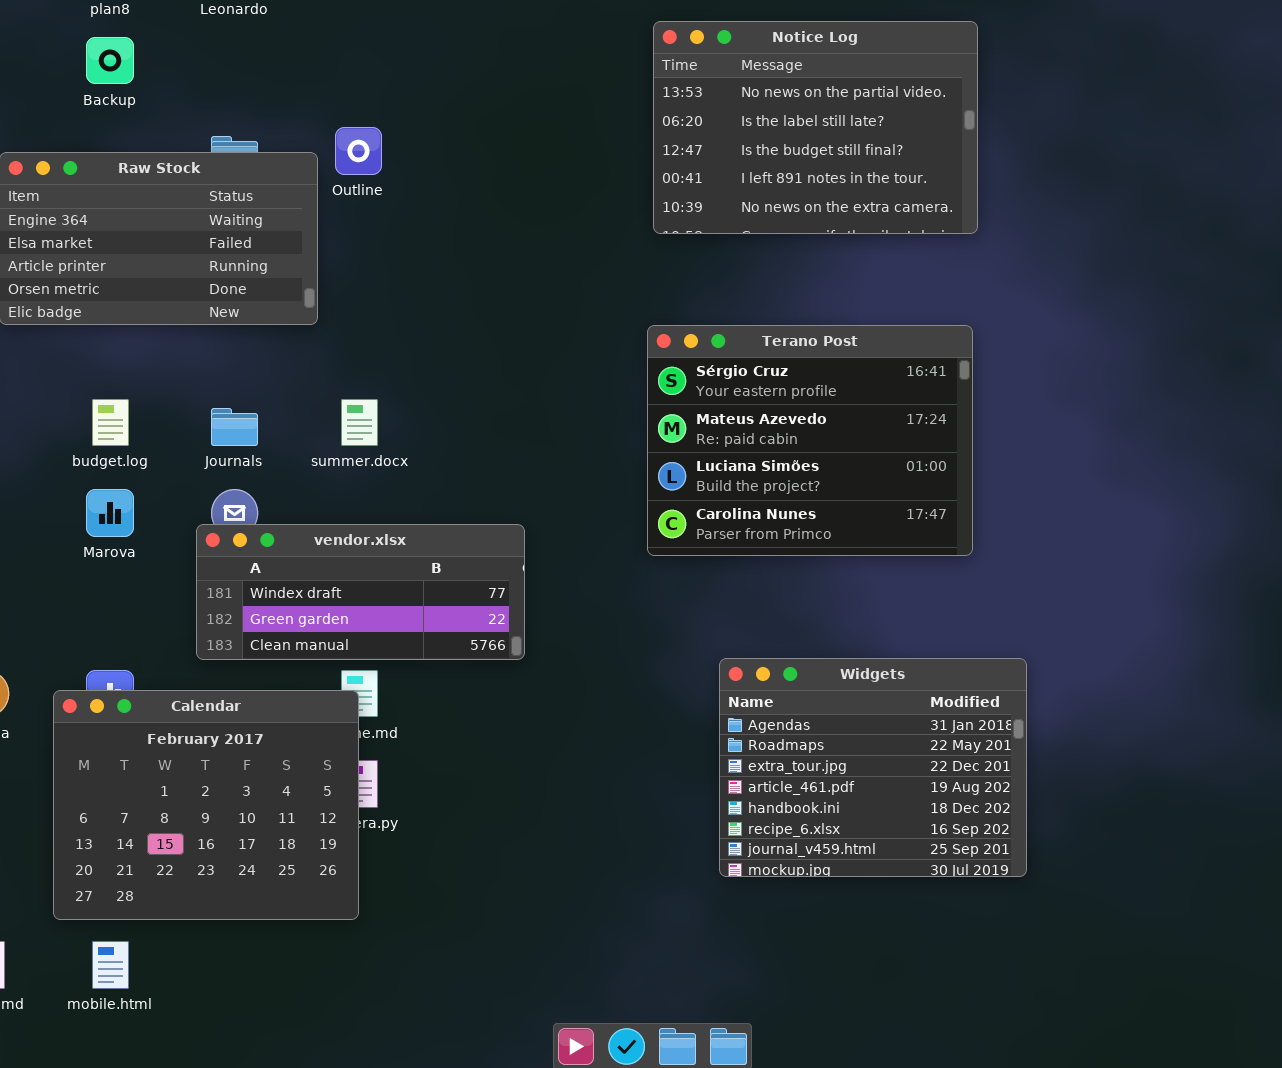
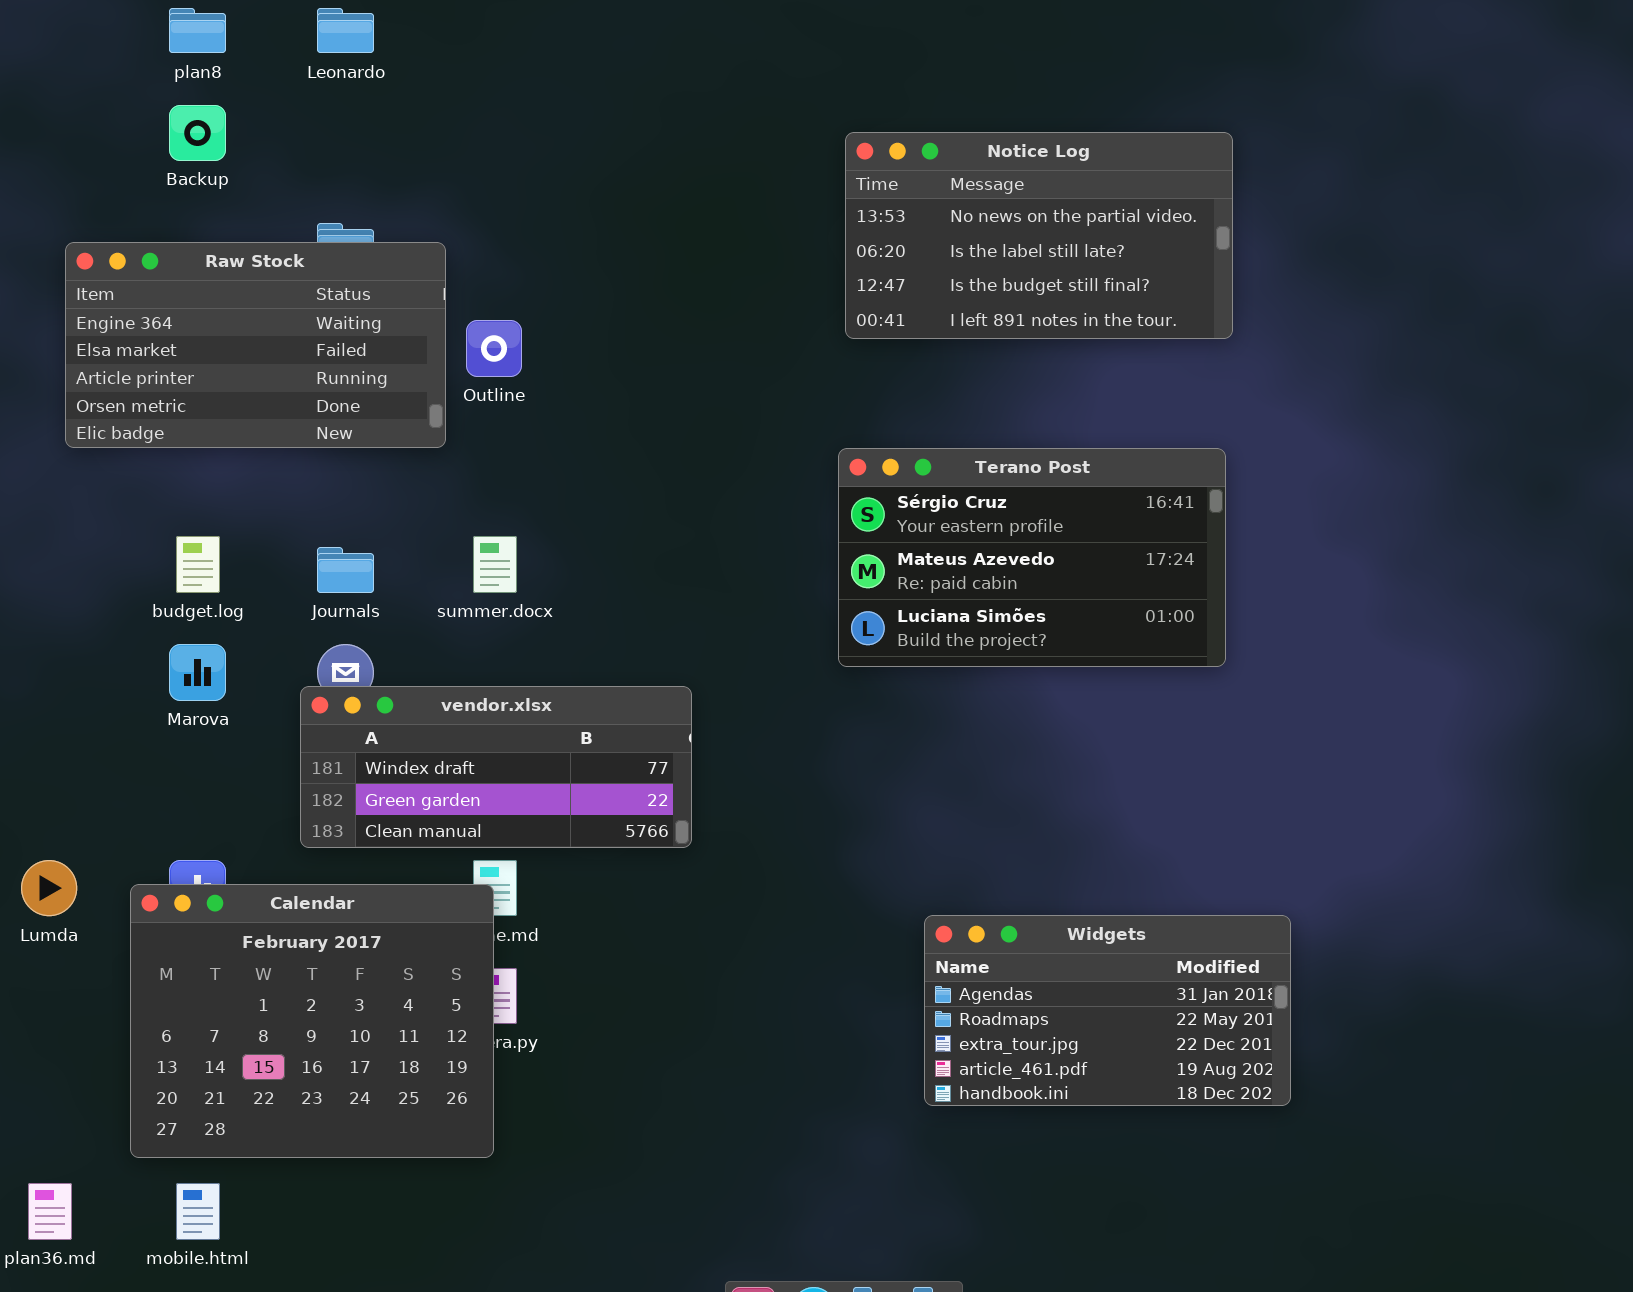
Notice Log: [653,21,978,234] -> [845,132,1233,339], resized
Outline: [335,127,382,175] -> [466,320,522,377], moved
Terano Post: [647,325,973,556] -> [838,448,1226,667], resized
Widgets: [719,658,1027,877] -> [924,915,1291,1106], resized

